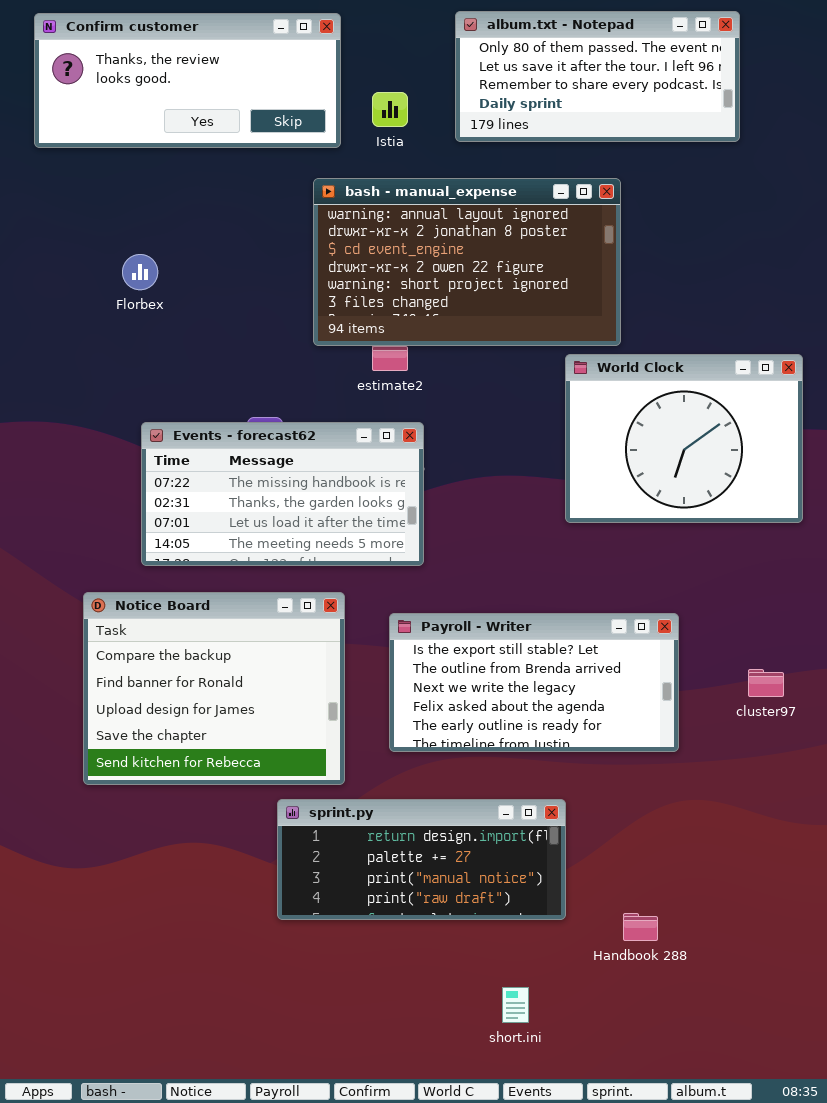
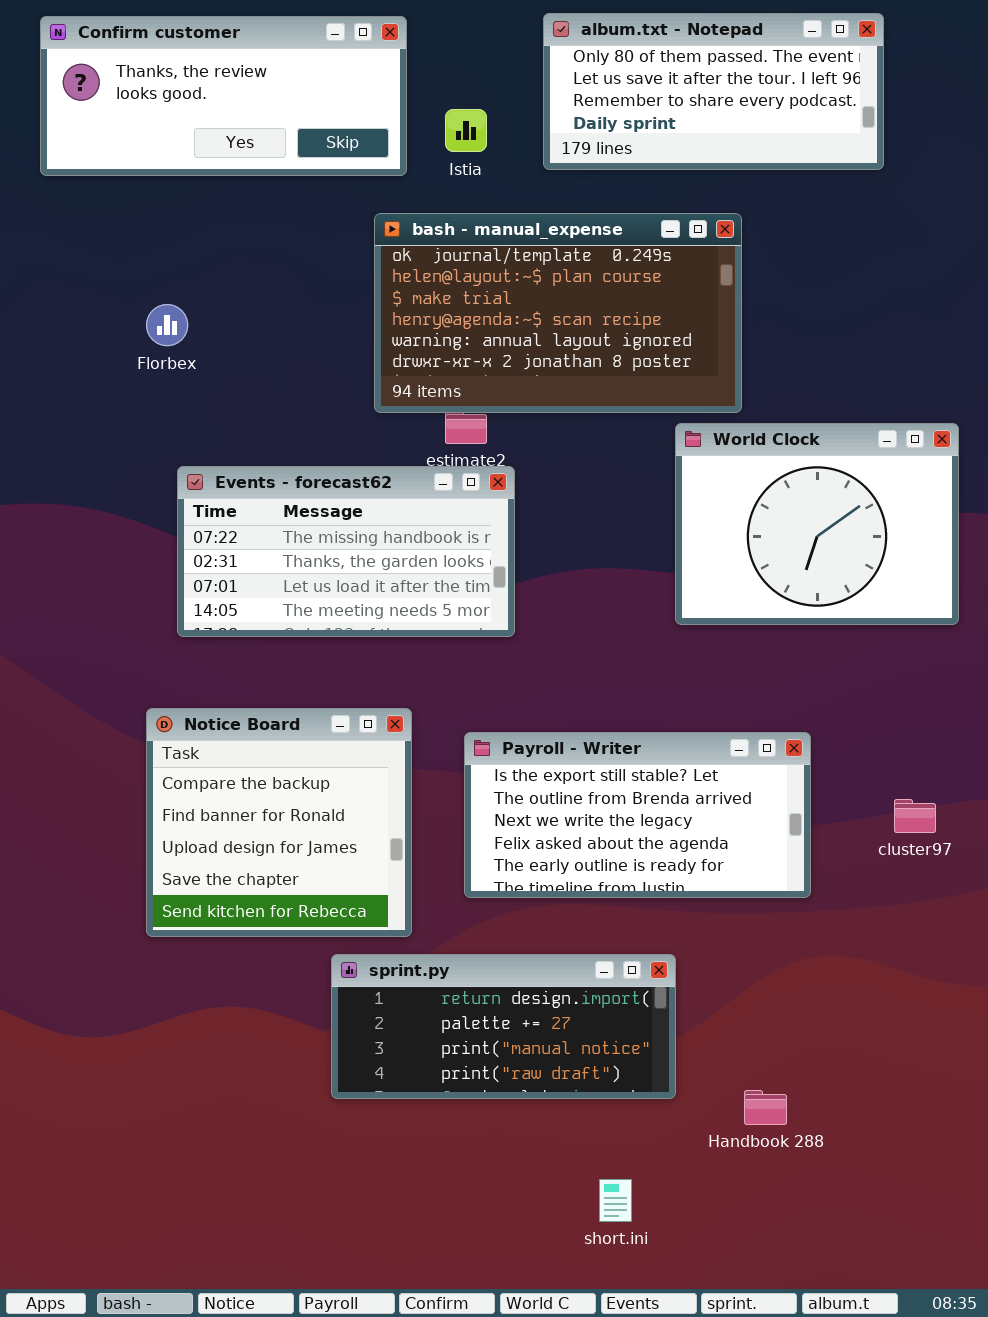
bash - manual_expense: [313,178,621,346] -> [374,213,742,413], scrolled up 4 rows
Events - forecast62: [141,422,424,566] -> [177,466,515,637], moved
Notice Board: [83,592,345,785] -> [146,708,412,937], resized

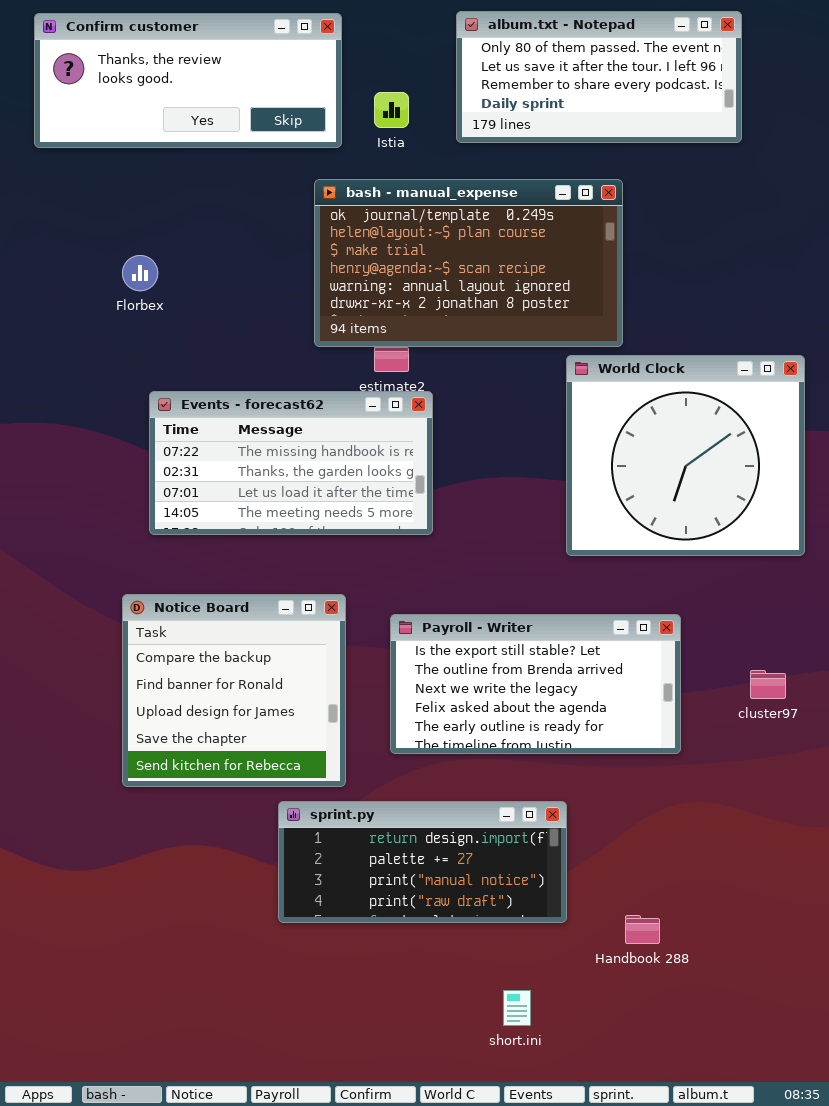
World Clock: [675,423,959,625] -> [566,355,805,556], resized

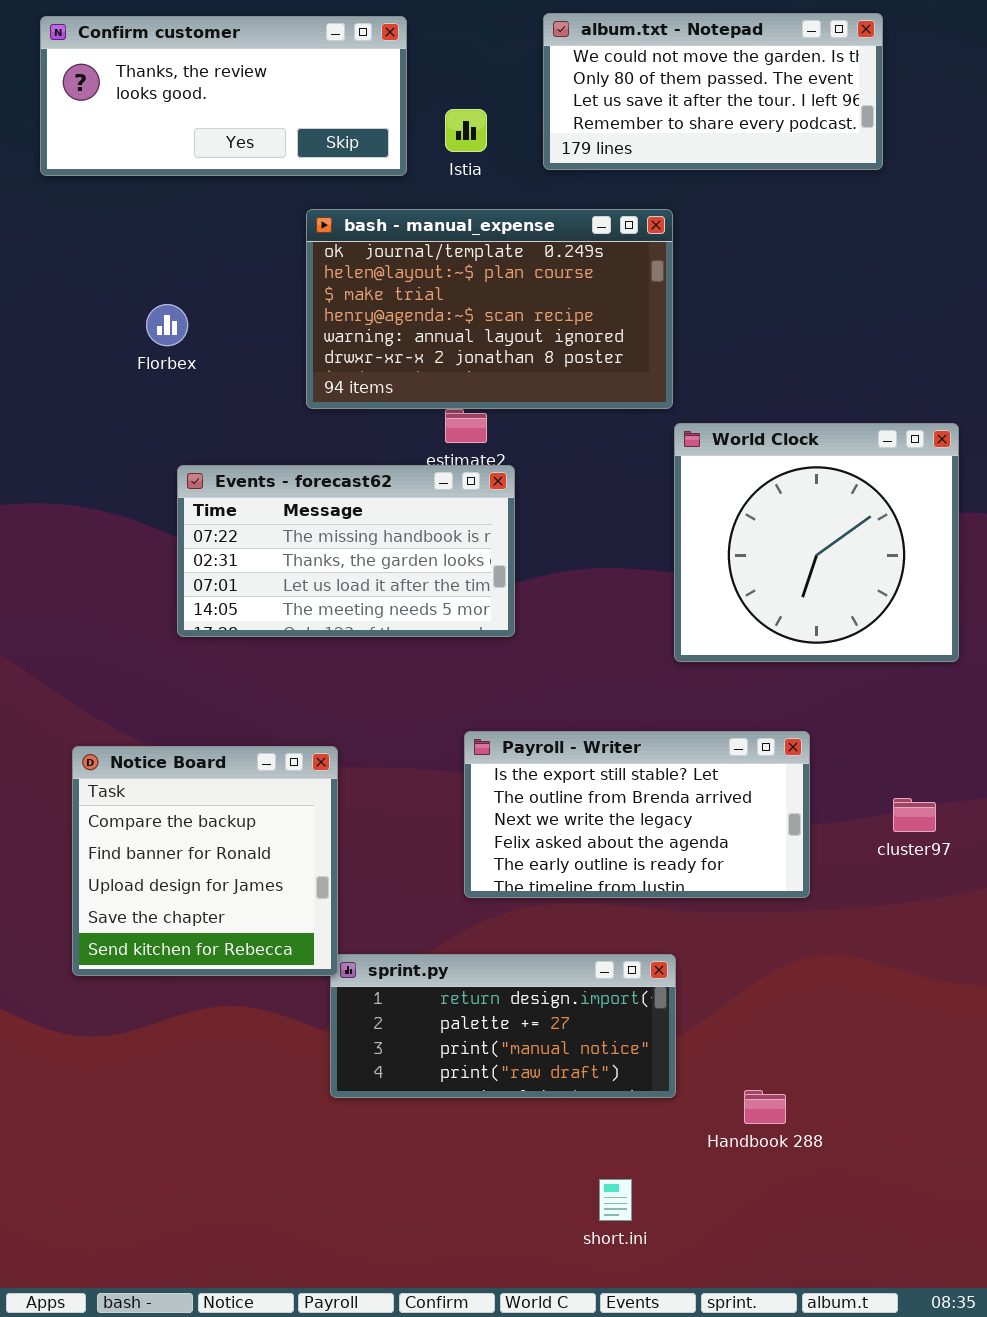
album.txt - Notepad: [456,11,742,143] -> [543,13,883,170], scrolled up 1 row
bash - manual_expense: [314,179,623,347] -> [306,209,673,409], moved
Notice Board: [122,594,346,787] -> [72,746,338,976], moved

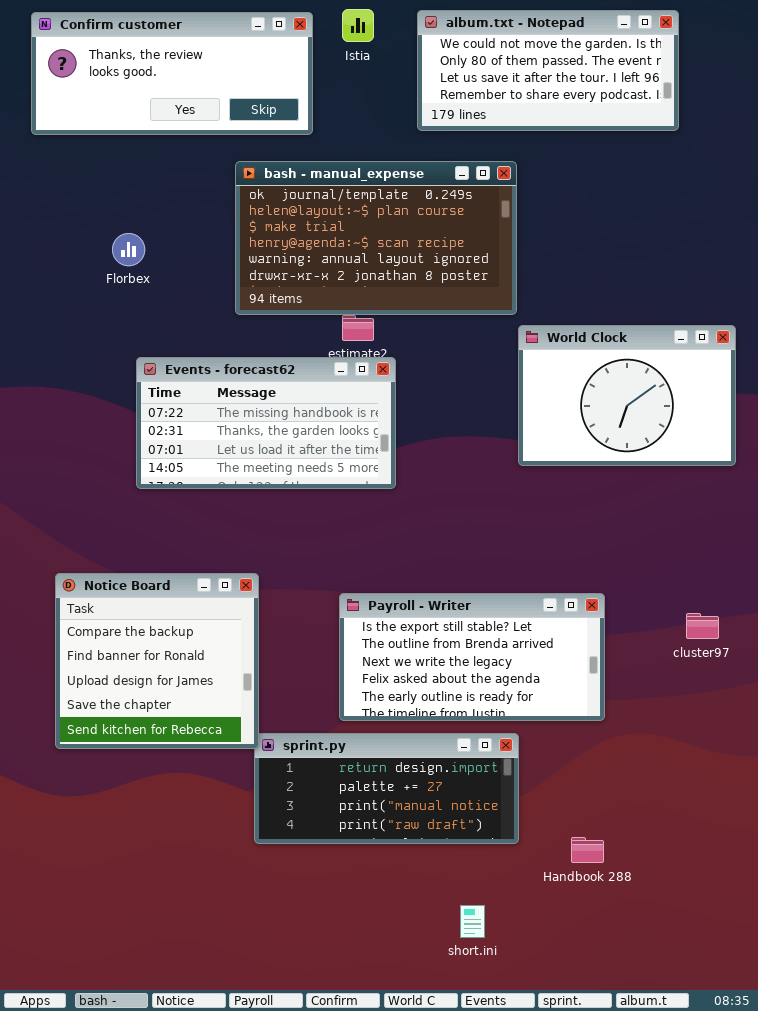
Istia: [445,109,487,152] -> [342,9,374,42], moved
World Clock: [674,423,959,662] -> [518,325,736,466], resized
Payroll - Writer: [464,731,810,898] -> [339,593,605,721], moved

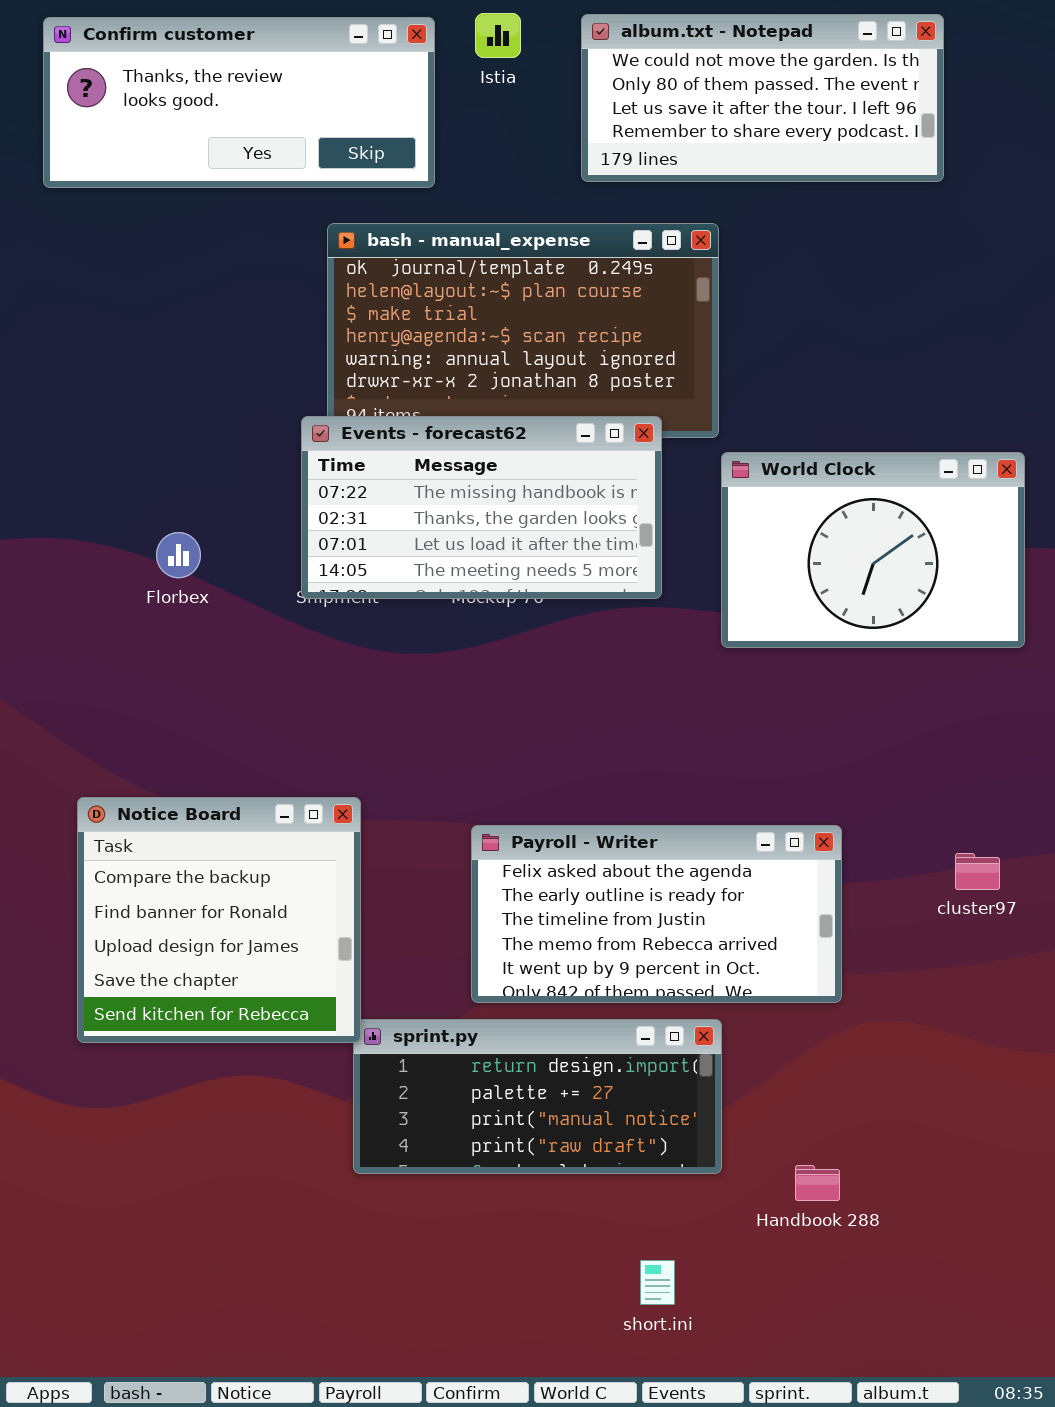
Florbex: [112,233,145,266] -> [156,532,201,578], moved
Events - forecast62: [136,357,396,489] -> [301,416,662,599], moved
Payroll - Writer: [339,593,605,721] -> [471,825,842,1003], scrolled down 3 rows

